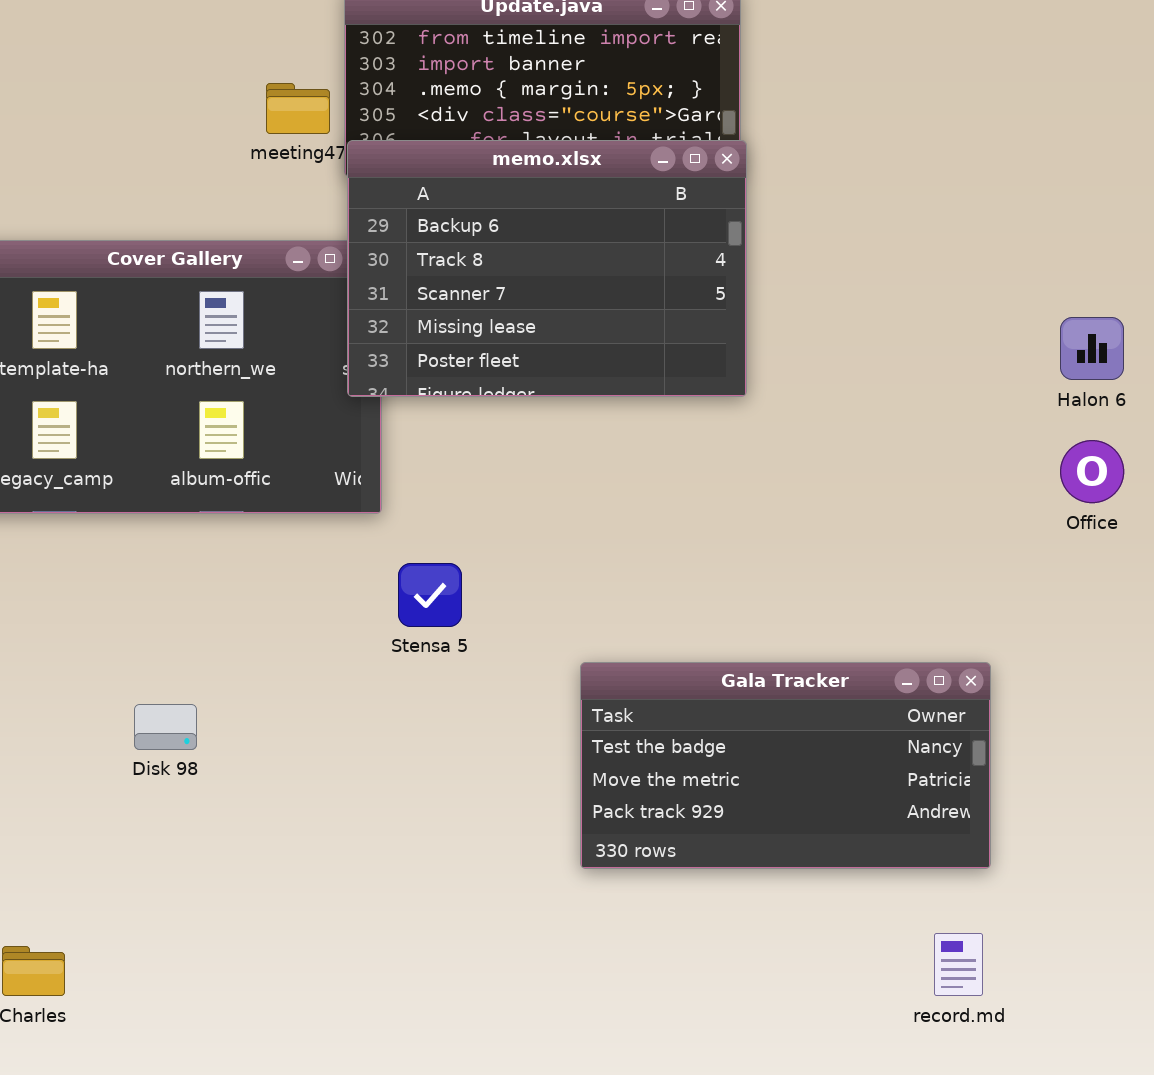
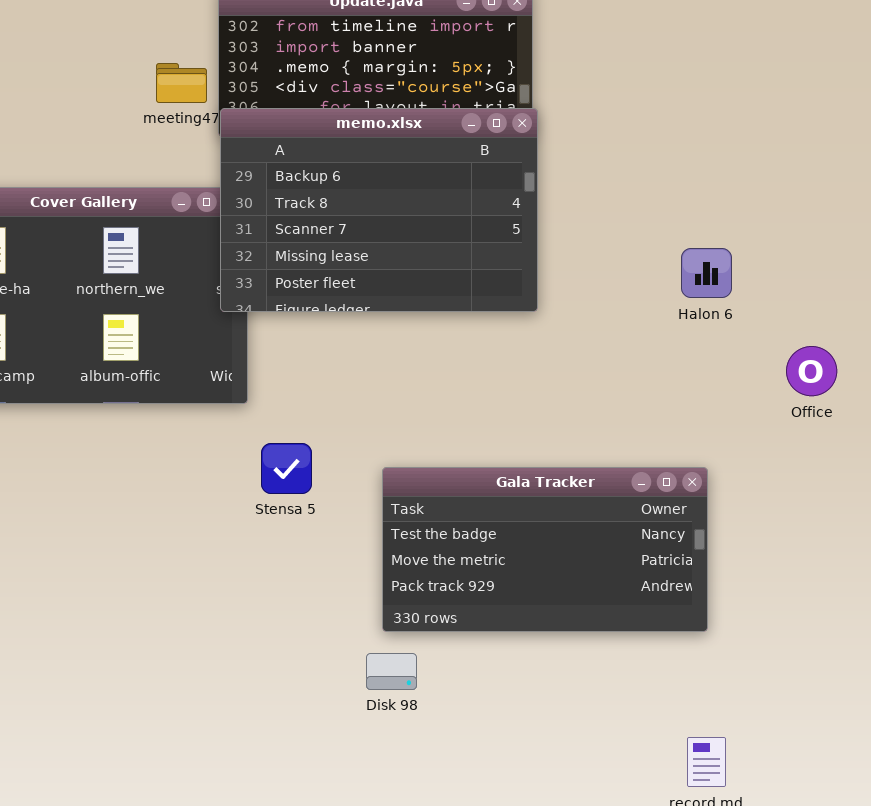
Halon 6: [1060,317,1124,380] -> [681,248,732,298], moved
Gala Tracker: [580,662,991,869] -> [382,467,708,632], moved
Disk 98: [134,704,197,750] -> [366,653,417,690], moved

